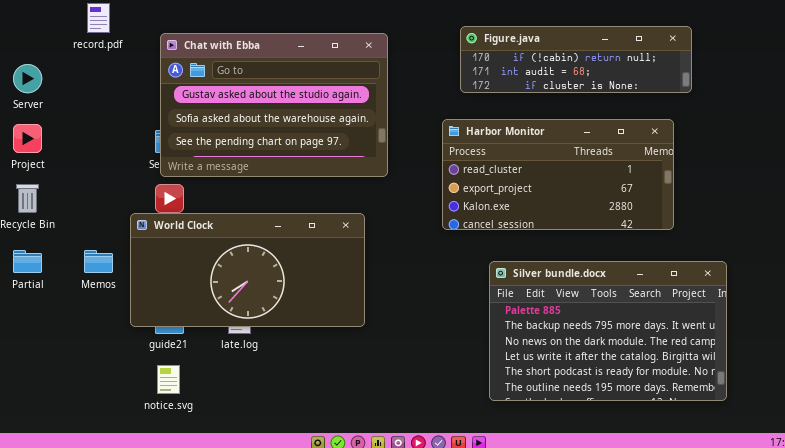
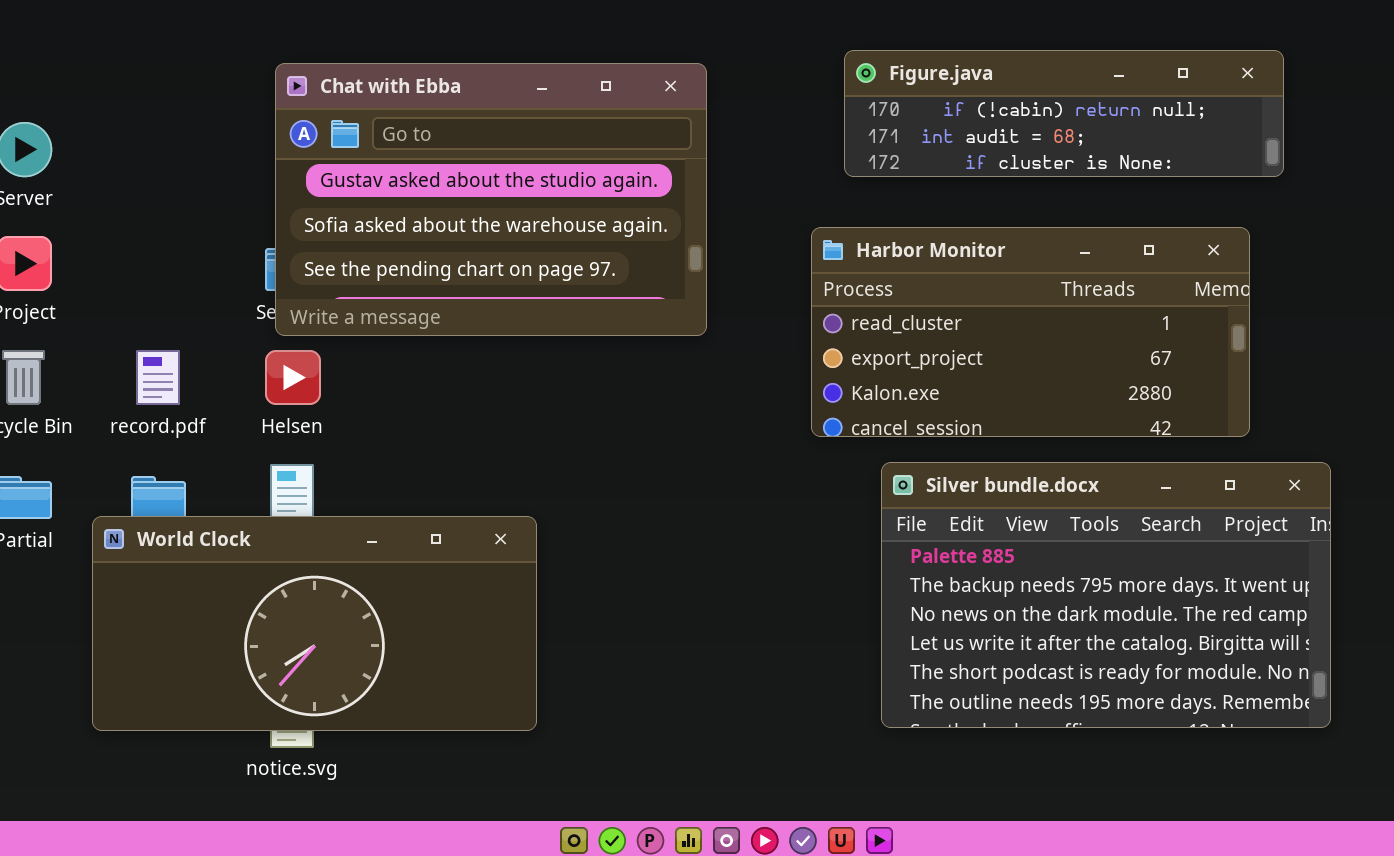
record.pdf: [87,3,110,33] -> [136,350,180,405], moved
World Clock: [130,213,365,327] -> [92,516,537,731], moved
Silver bundle.docx: [489,261,727,401] -> [881,462,1331,728], moved

